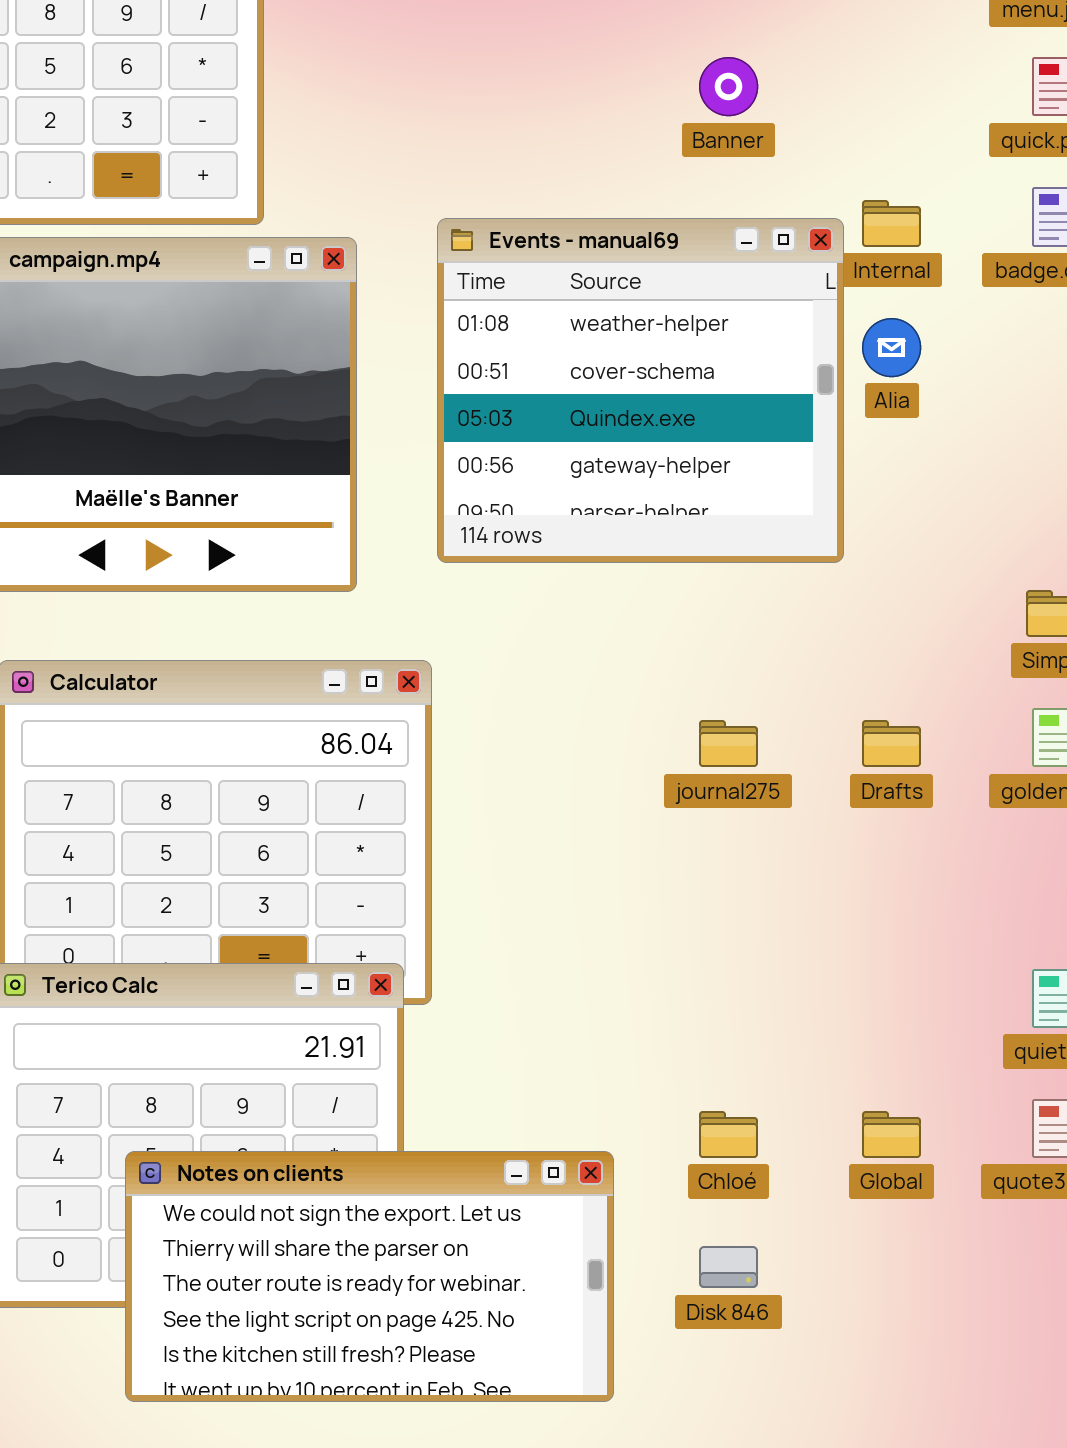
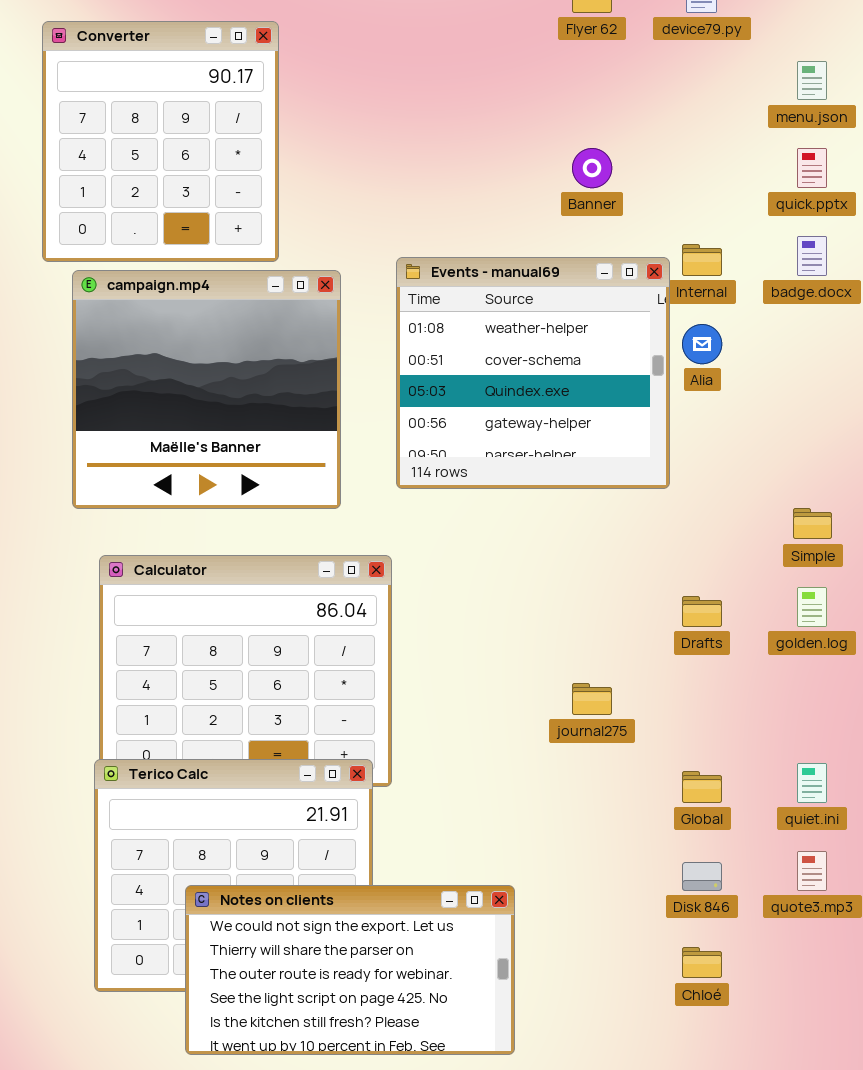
journal275: [699,720,758,767] -> [572,683,612,715], moved
Chloé: [699,1111,758,1158] -> [682,947,722,978], moved
Global: [862,1111,921,1158] -> [682,771,722,803], moved
Disk 846: [699,1246,758,1288] -> [682,862,722,891], moved

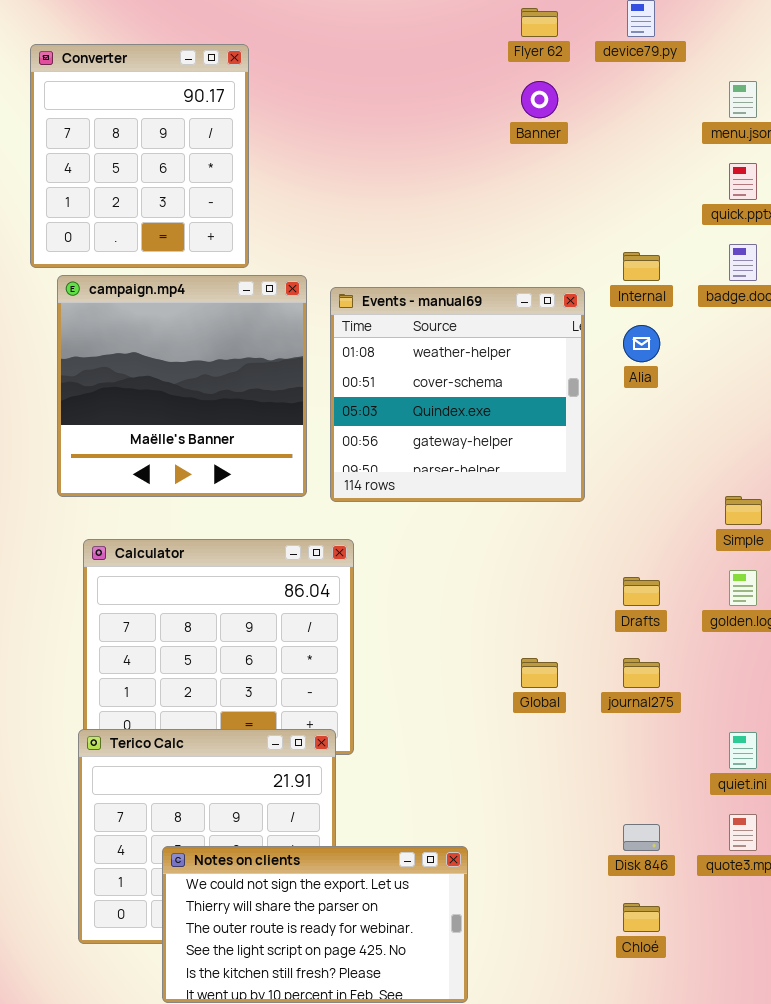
Banner: [572,148,612,188] -> [521,81,558,118], moved
Events - manual69: [396,257,670,489] -> [330,287,585,502], moved
journal275: [572,683,612,715] -> [623,658,660,688], moved
Global: [682,771,722,803] -> [521,658,558,688], moved

